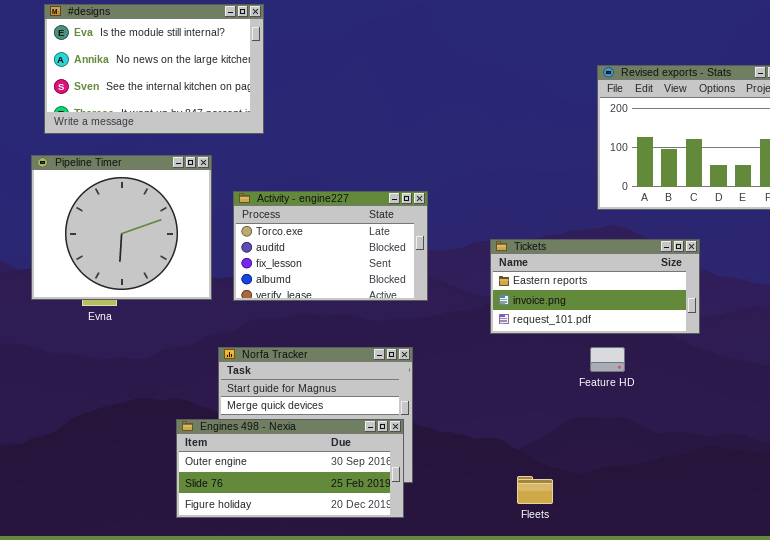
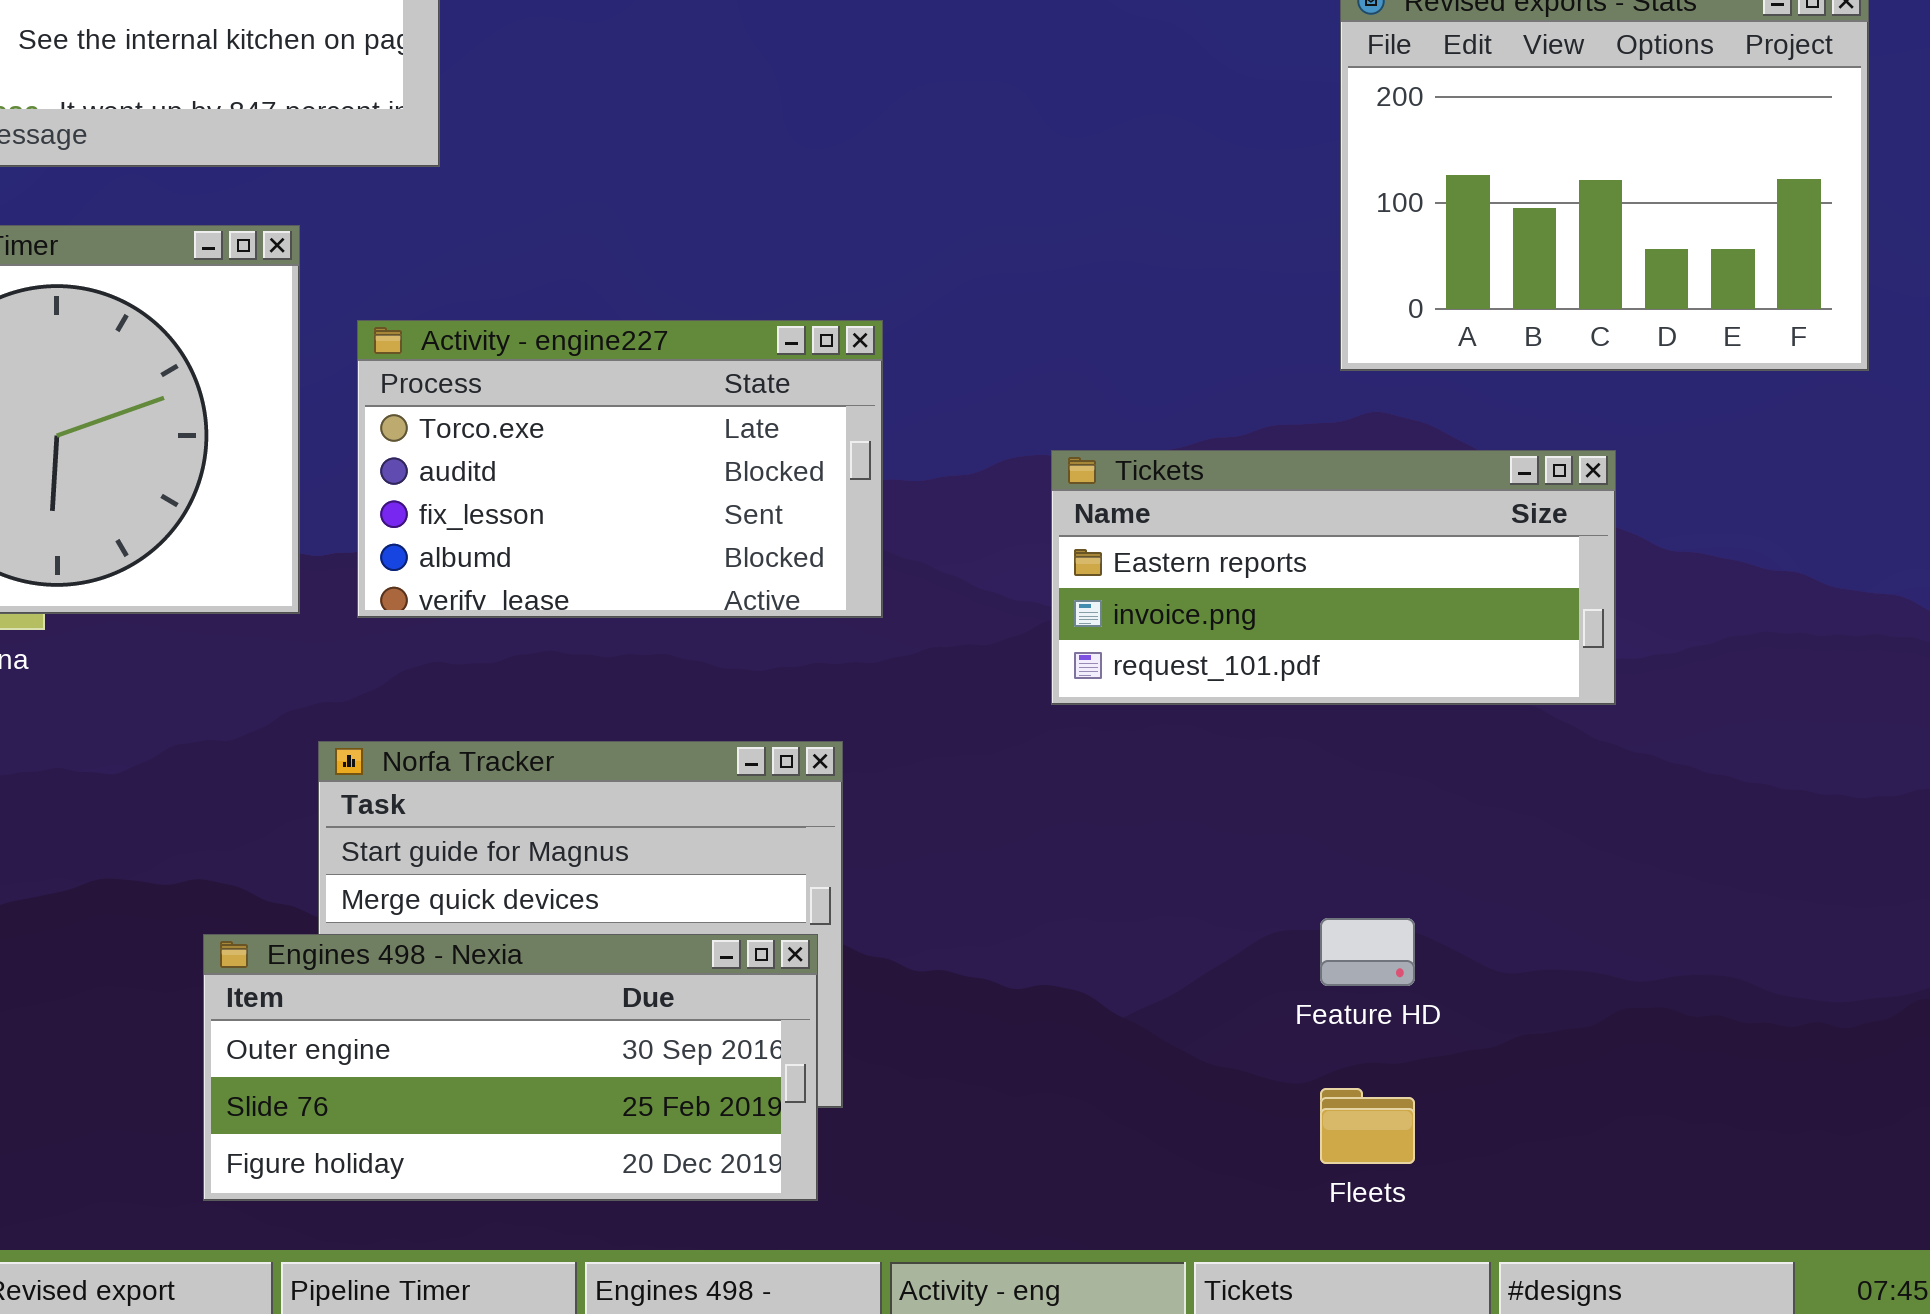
Feature HD: [590,347,625,372] -> [1320,918,1415,986], moved
Fleets: [517,476,553,504] -> [1320,1088,1415,1164], moved

